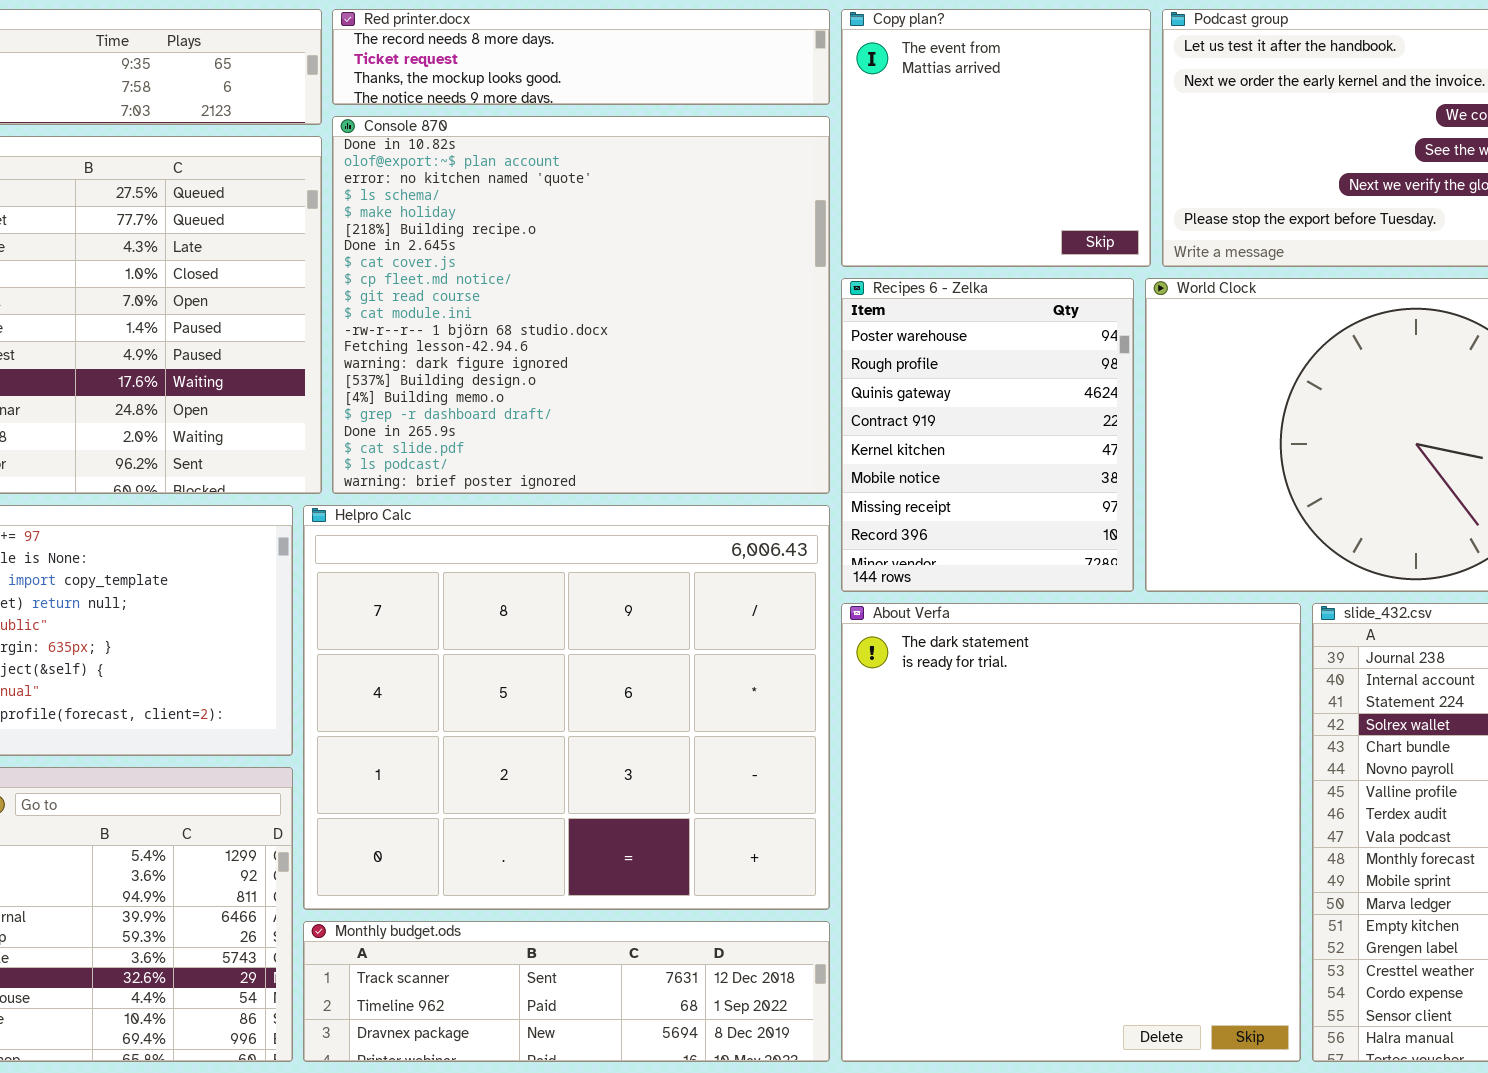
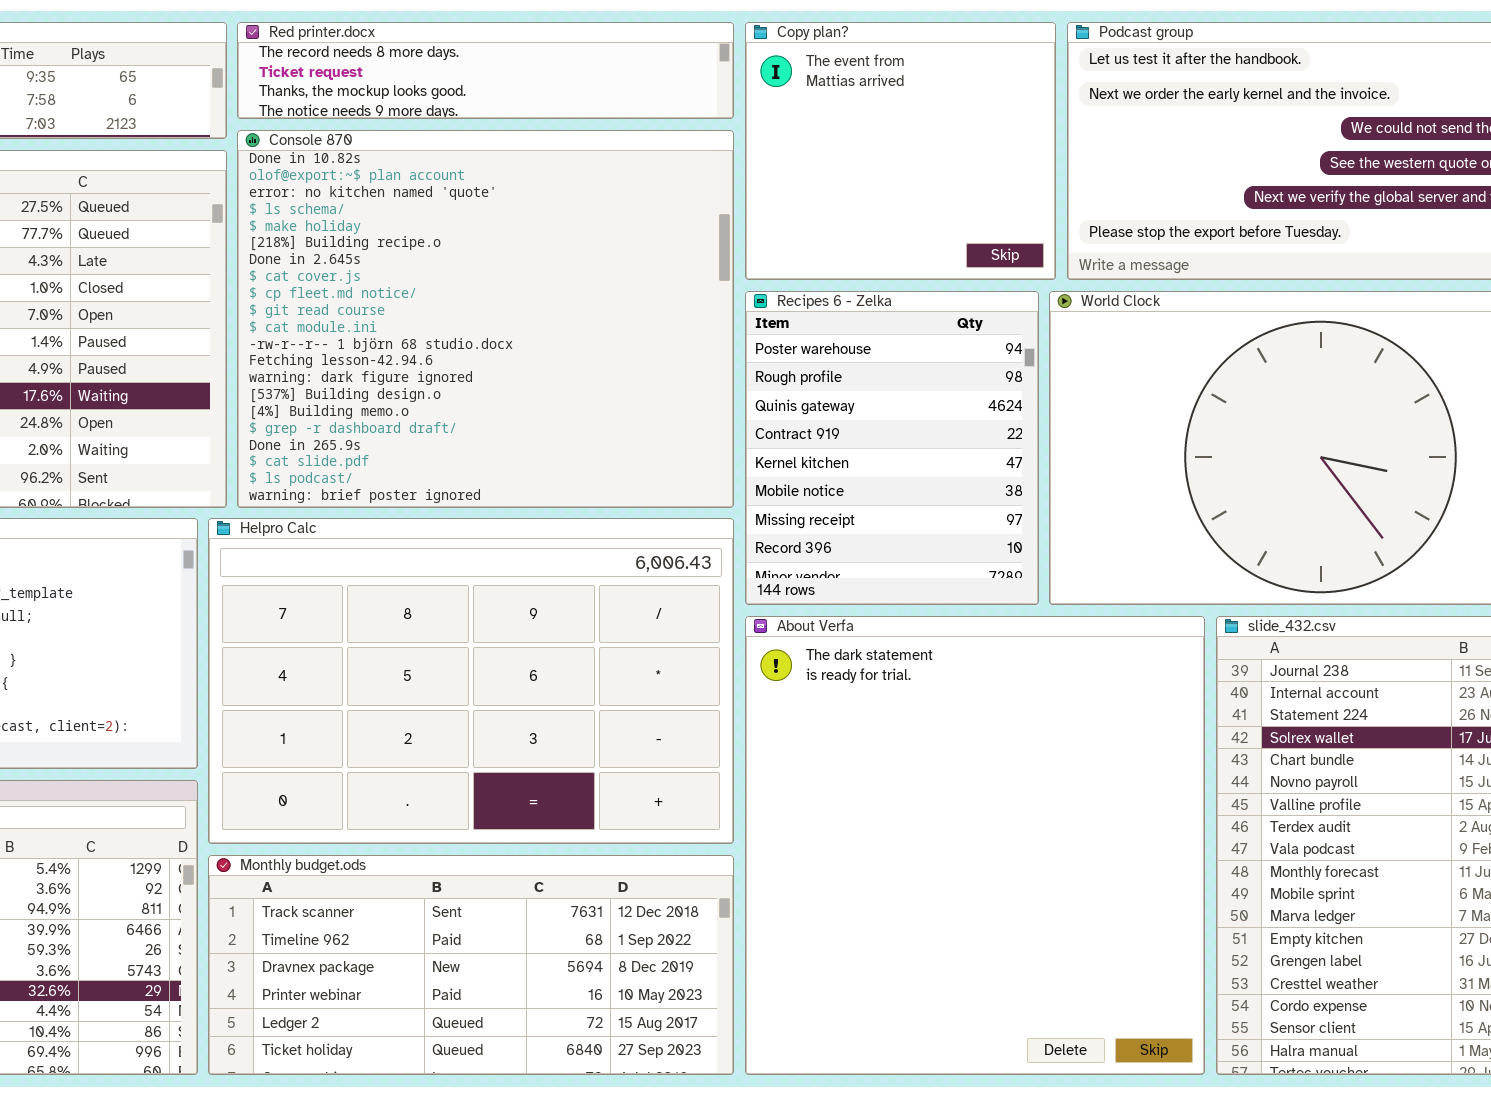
Helpro Calc: [303,505,830,910] -> [208,518,734,844], resized
Monthly budget.ods: [303,921,830,1062] -> [208,855,734,1075], resized

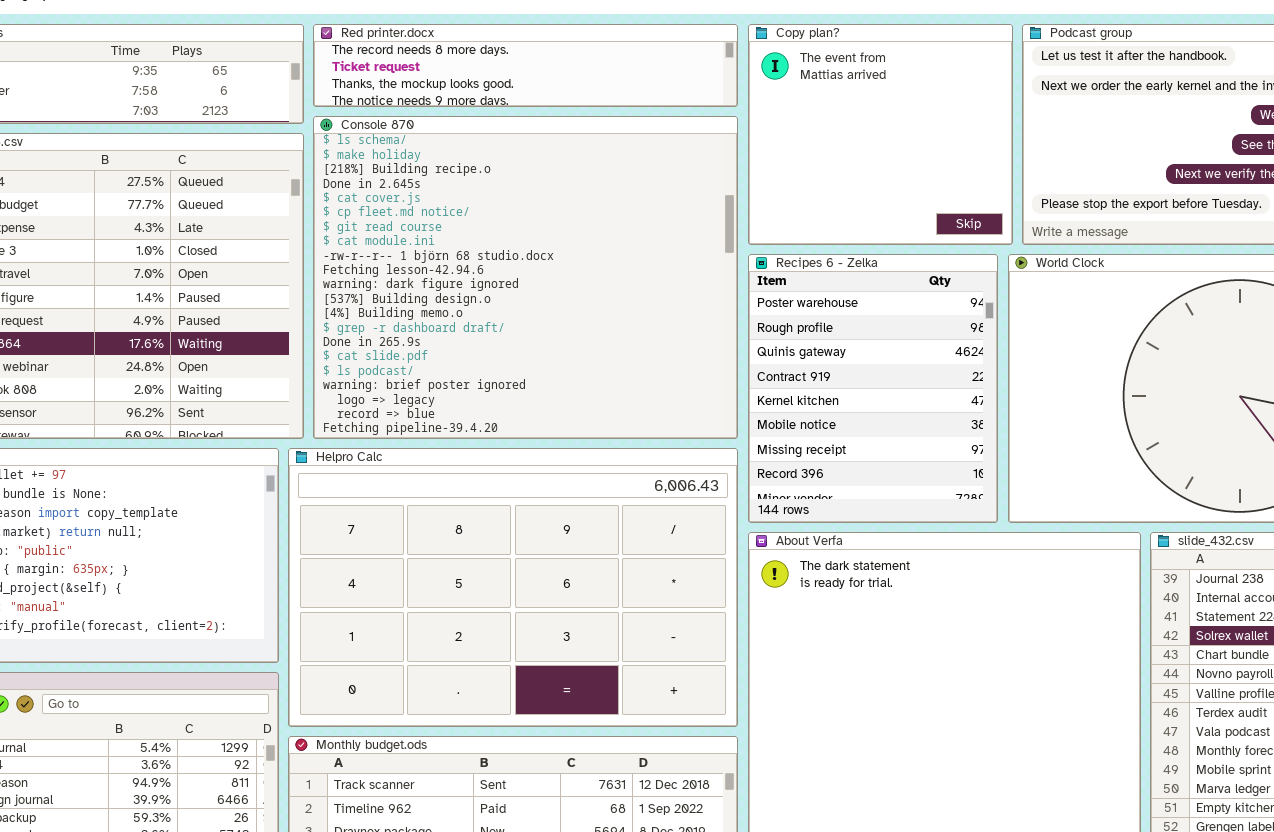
Console 870: [237,130,734,508] -> [313,116,738,439], scrolled down 3 rows

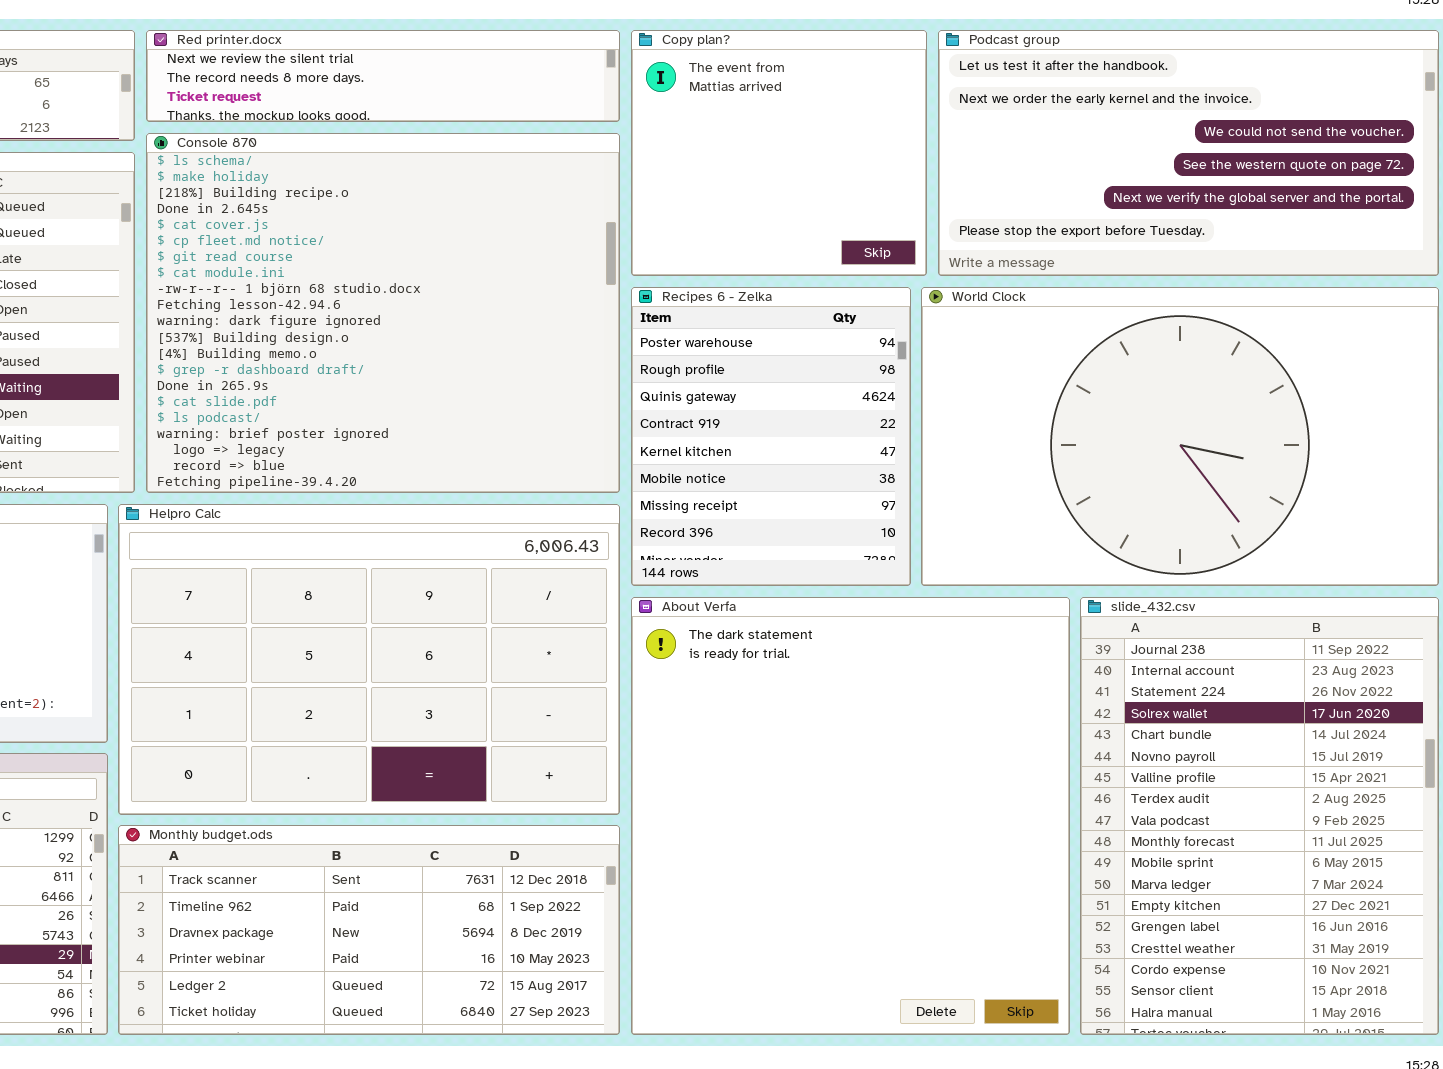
Red printer.docx: [313,24,738,107] -> [146,30,620,122], scrolled up 1 row

